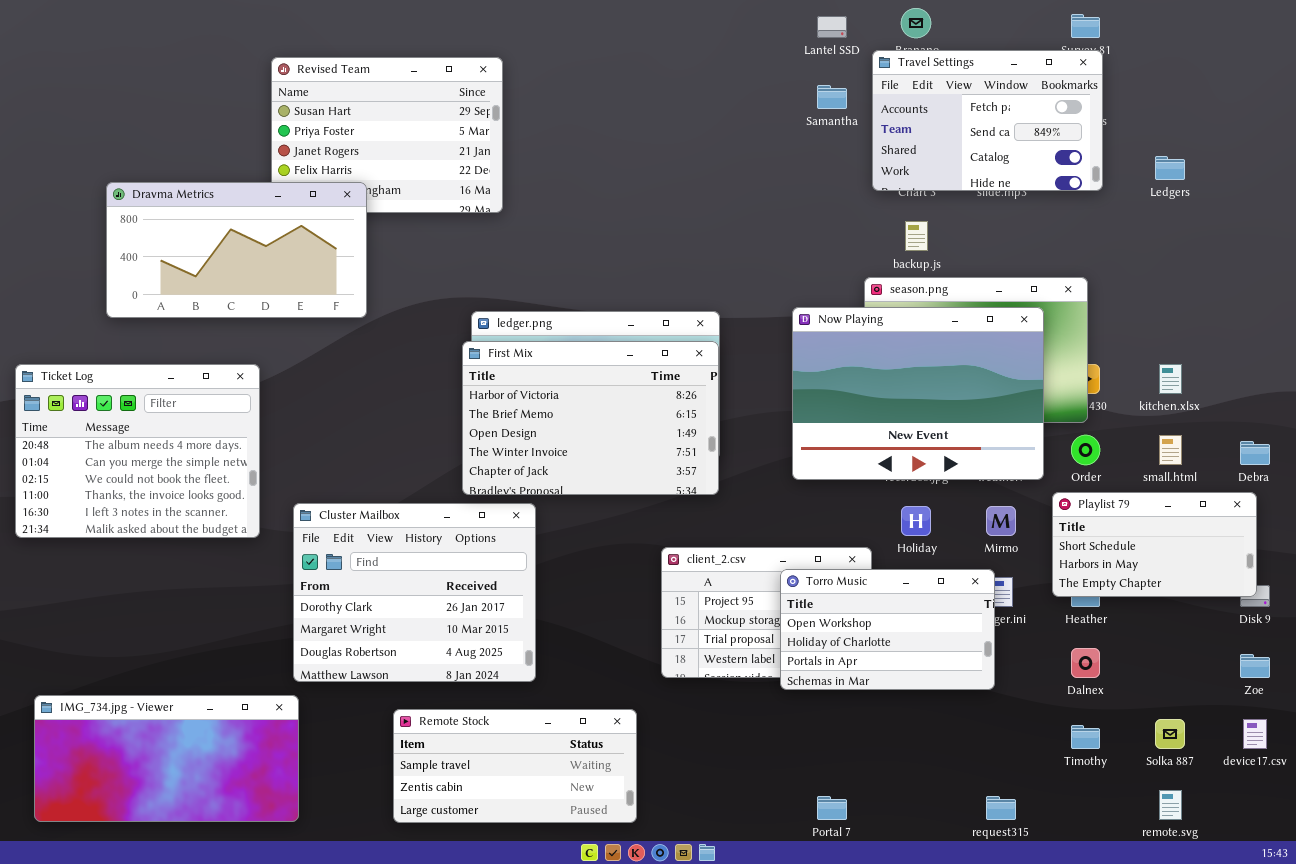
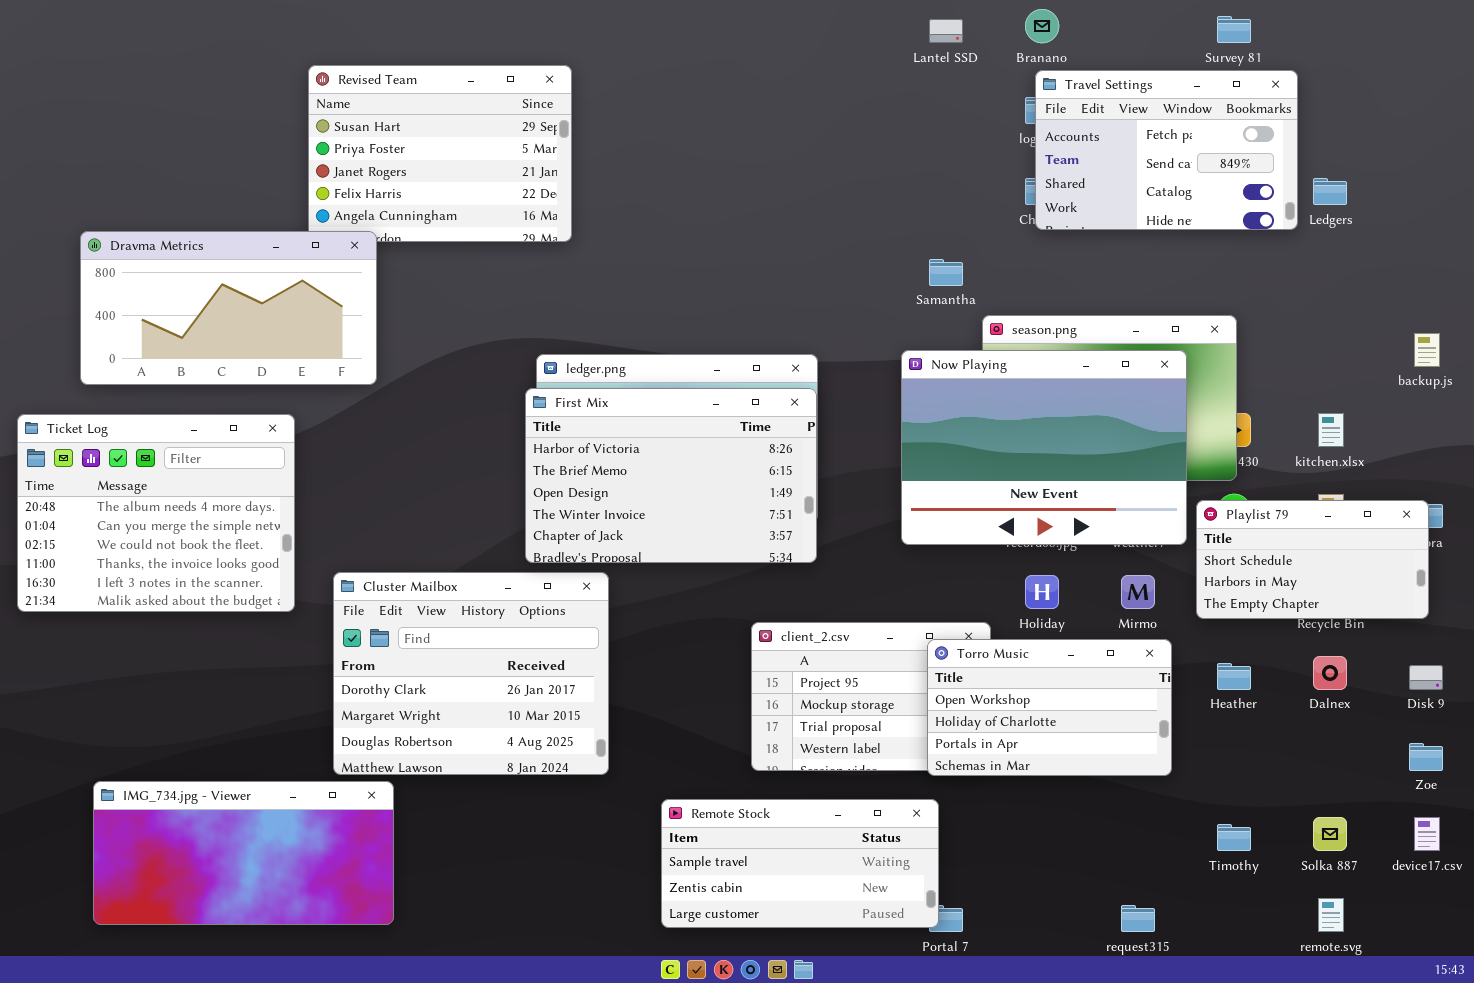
Travel Settings: [872,50,1103,191] -> [1035,70,1298,230], moved
Samantha: [817,85,847,109] -> [929,259,963,286], moved
Dravma Metrics: [106,182,367,318] -> [80,231,377,385], moved
backup.js: [905,221,928,251] -> [1414,333,1440,367], moved
Playlist 79: [1052,492,1257,597] -> [1196,500,1429,619], moved
Torro Music: [780,569,995,690] -> [927,639,1172,776], moved
Dalnex: [1071,648,1100,678] -> [1313,656,1347,690], moved
IMG_734.jpg - Viewer: [34,695,299,822] -> [93,781,394,925], moved
Remote Stock: [393,709,637,823] -> [661,799,939,928], moved

